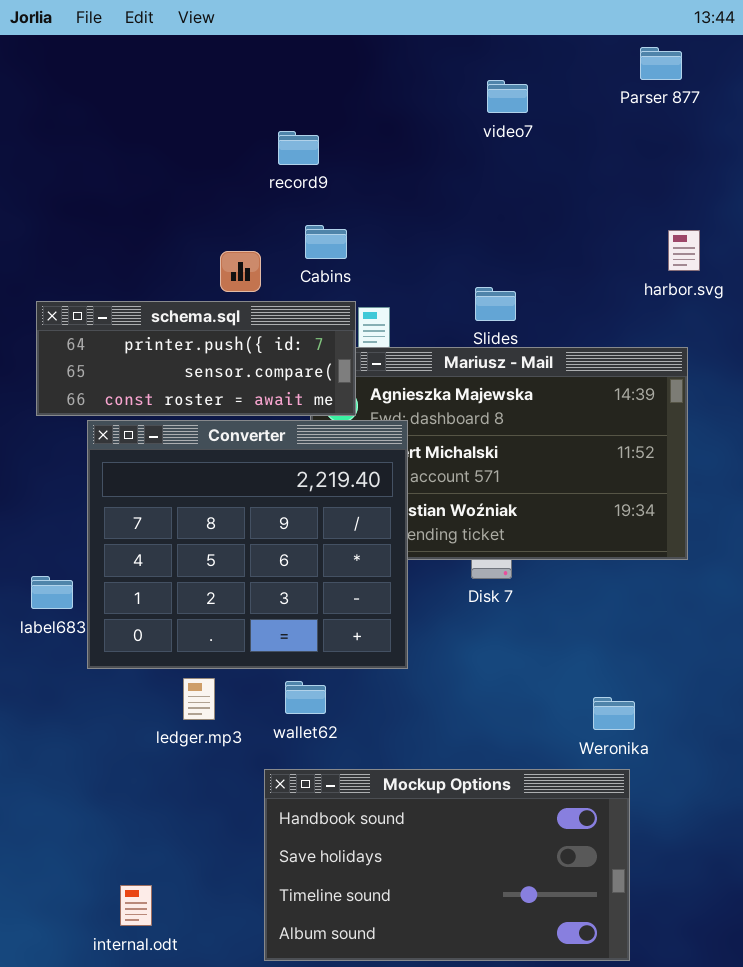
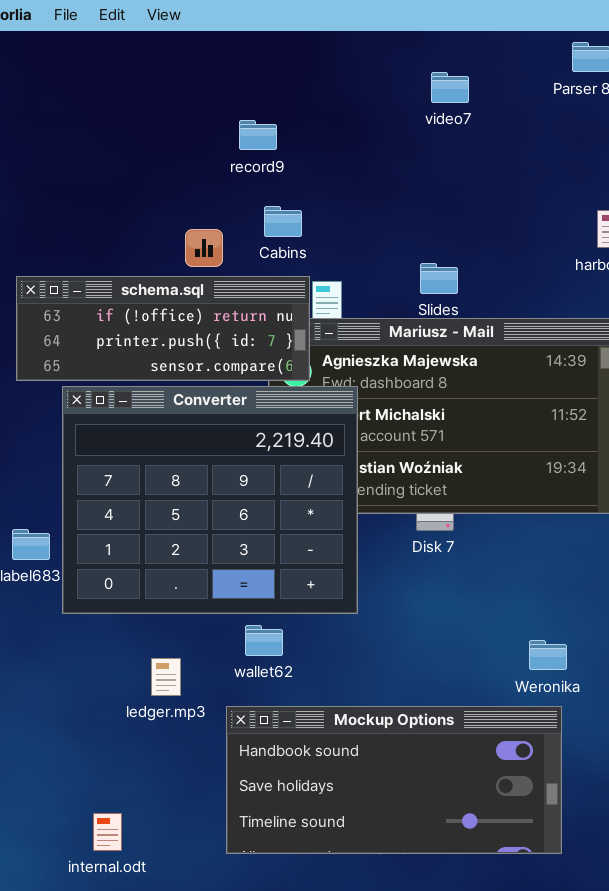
schema.sql: [36,301,356,416] -> [16,276,310,381], scrolled up 1 row
ledger.mp3: [183,678,215,720] -> [151,658,181,696], moved
Mockup Options: [264,769,630,961] -> [226,706,562,854], resized

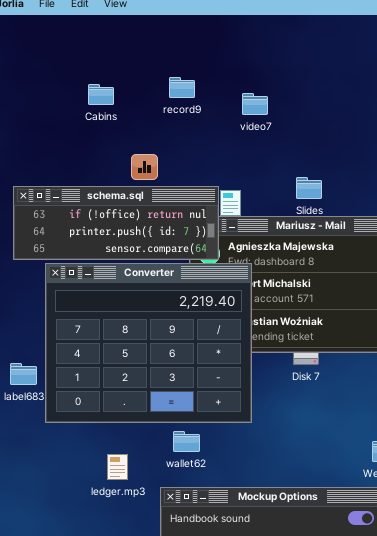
video7: [431,72,469,103] -> [242,93,268,115], moved
Cabins: [264,206,302,237] -> [88,84,114,105], moved

